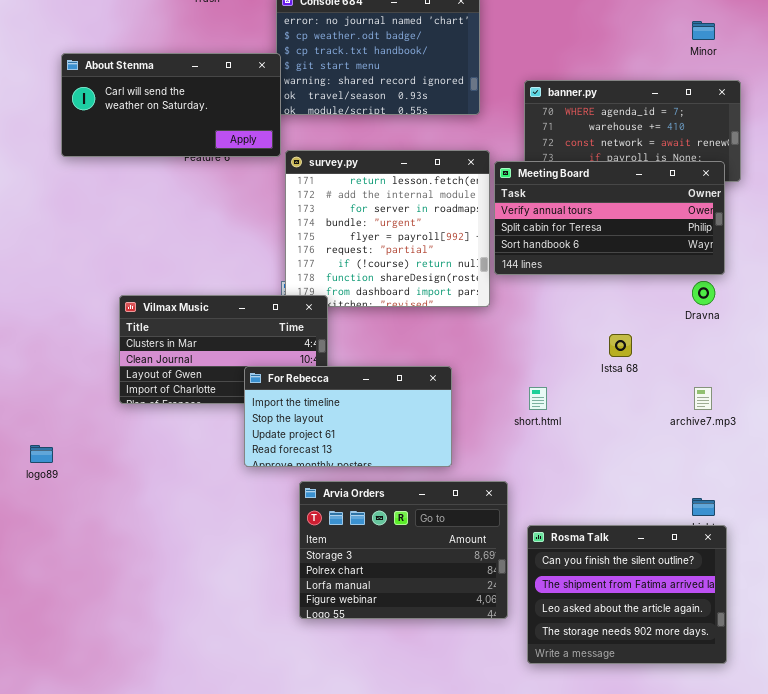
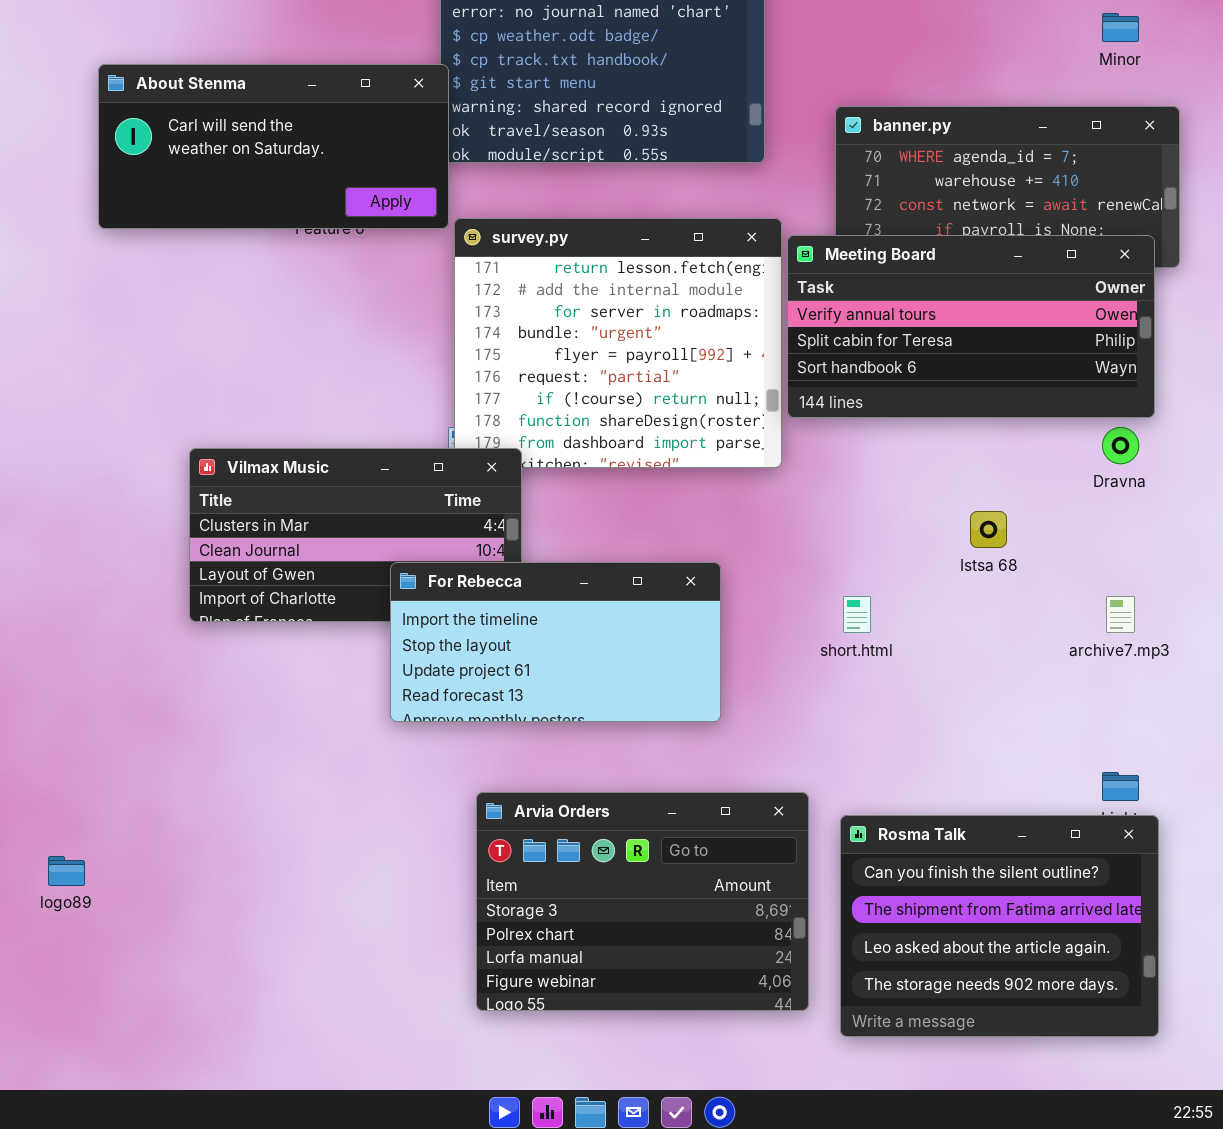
logo89: [30,445,53,463] -> [48,856,85,886], moved
Arvia Orders: [299,481,508,619] -> [476,792,809,1011], moved

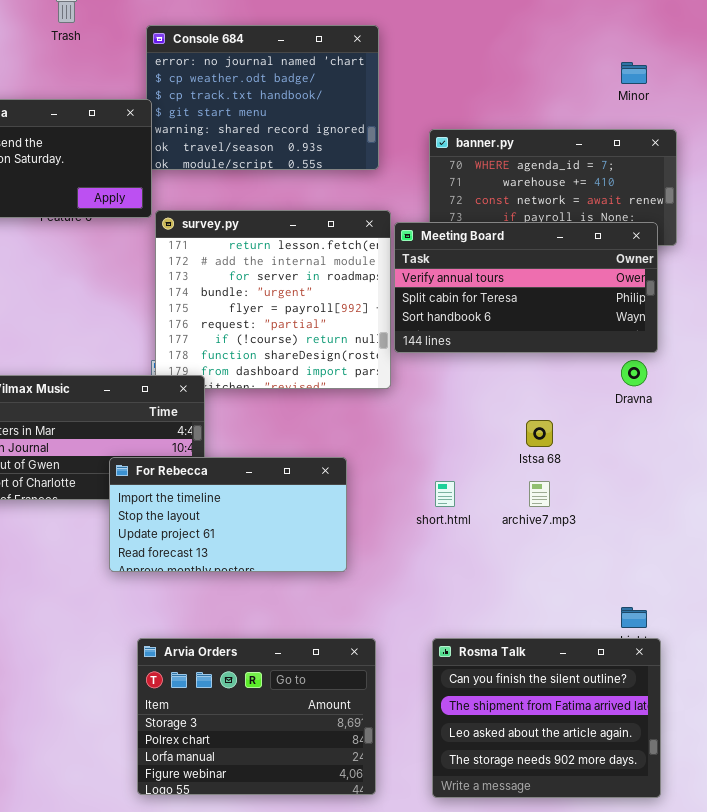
archive7.mp3: [1106,596,1135,633] -> [529,481,550,507], moved
Arvia Orders: [476,792,809,1011] -> [137,638,376,795], moved

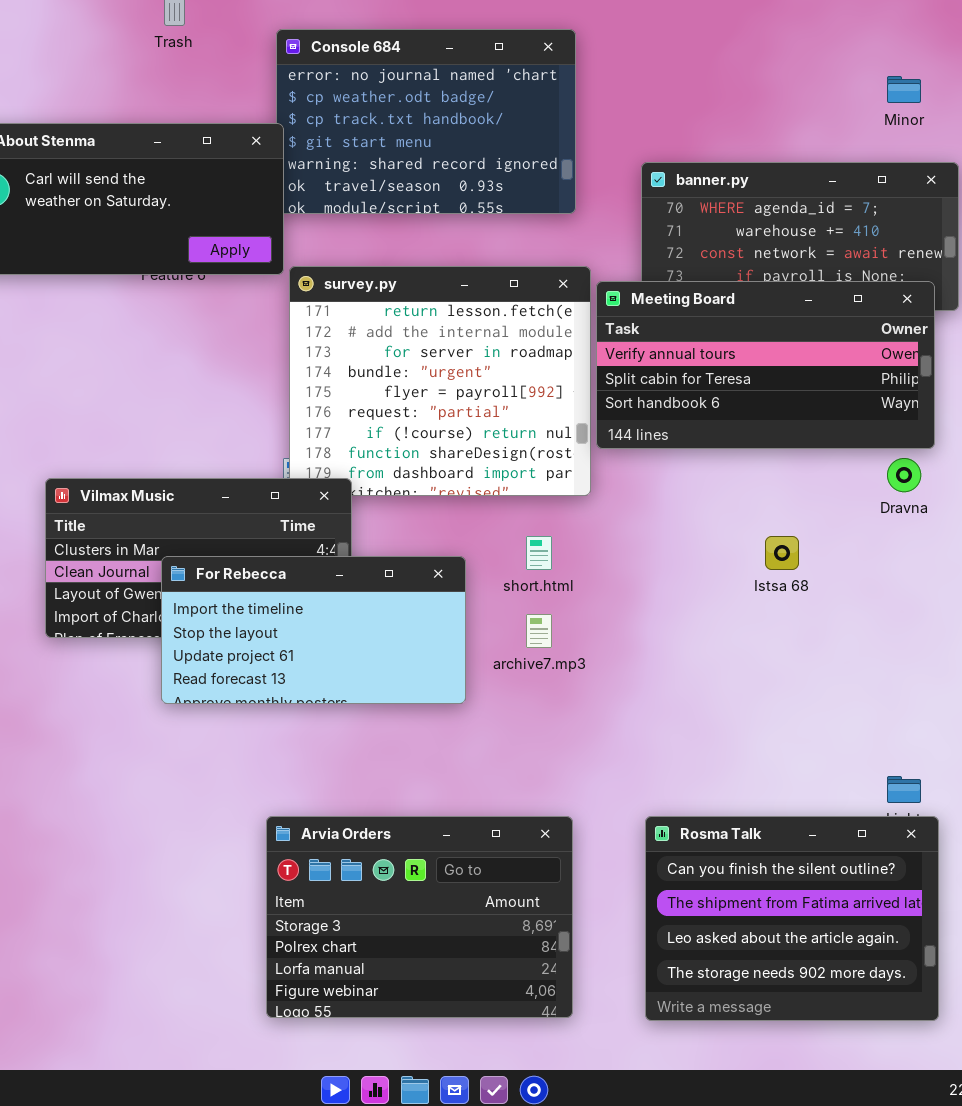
For Rebecca: [109,457,347,572] -> [161,556,466,704], moved
short.html: [435,481,455,507] -> [526,536,552,570], moved
archive7.mp3: [529,481,550,507] -> [526,614,552,648], moved

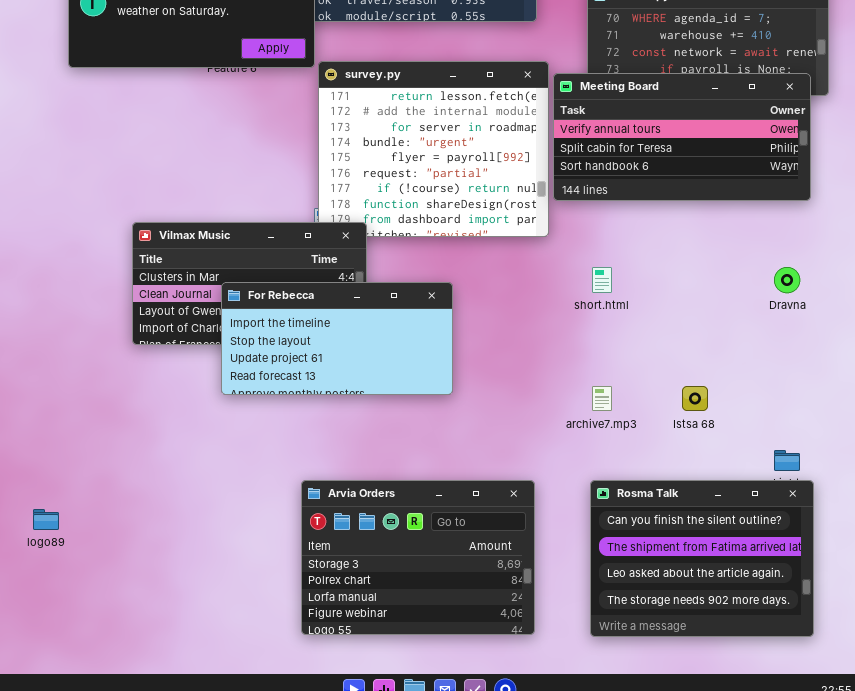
Dravna: [887,458,921,492] -> [774,267,800,293], moved
short.html: [526,536,552,570] -> [592,267,612,293], moved
Istsa 68: [765,536,799,570] -> [682,386,708,411], moved
archive7.mp3: [526,614,552,648] -> [592,386,612,411], moved

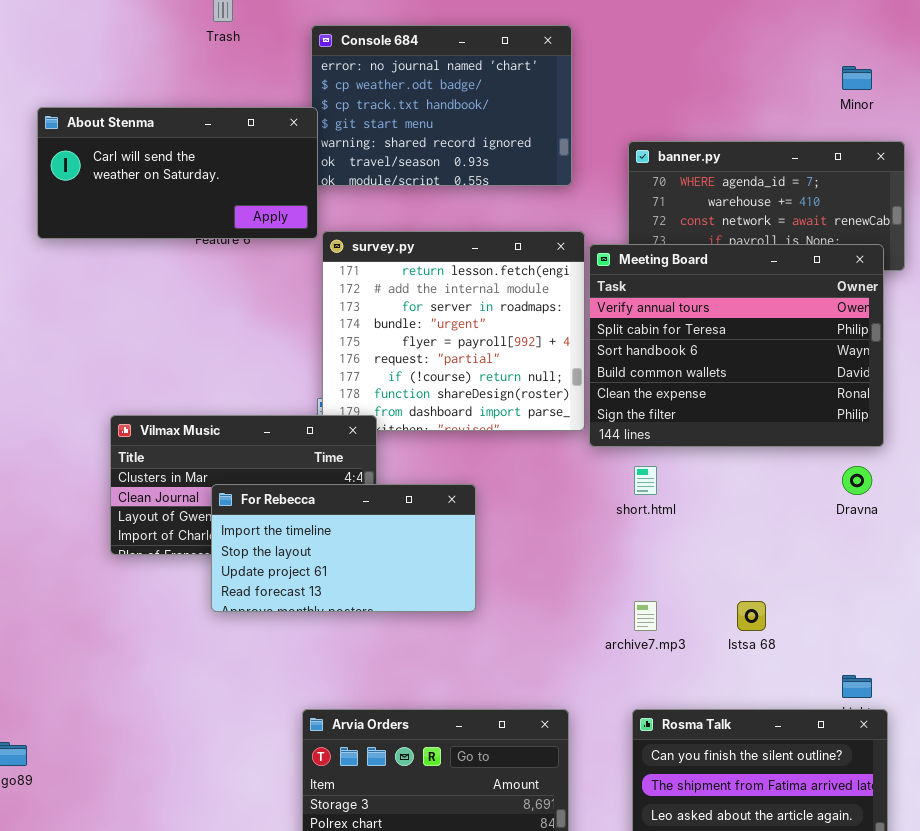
Meeting Board: [553,73,811,201] -> [589,244,884,447], resized

